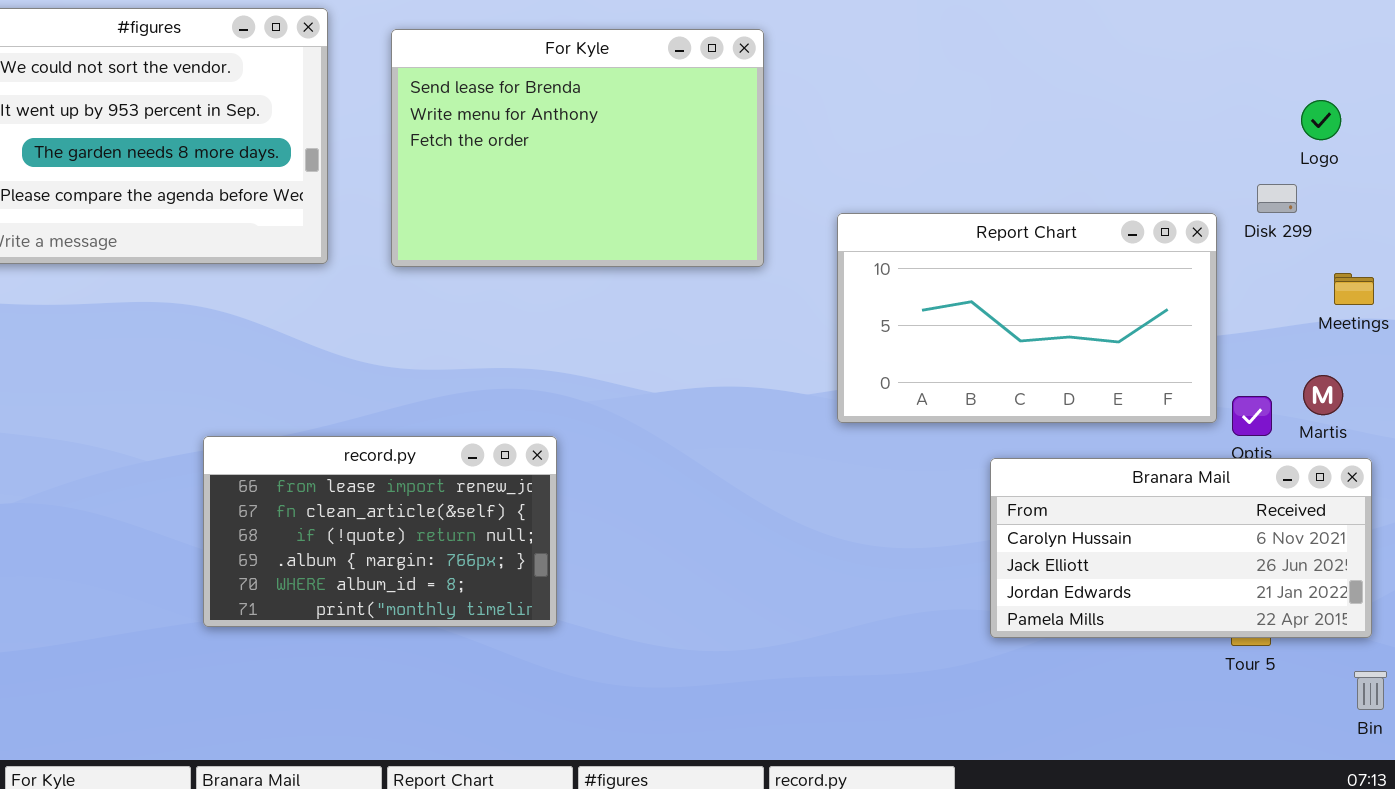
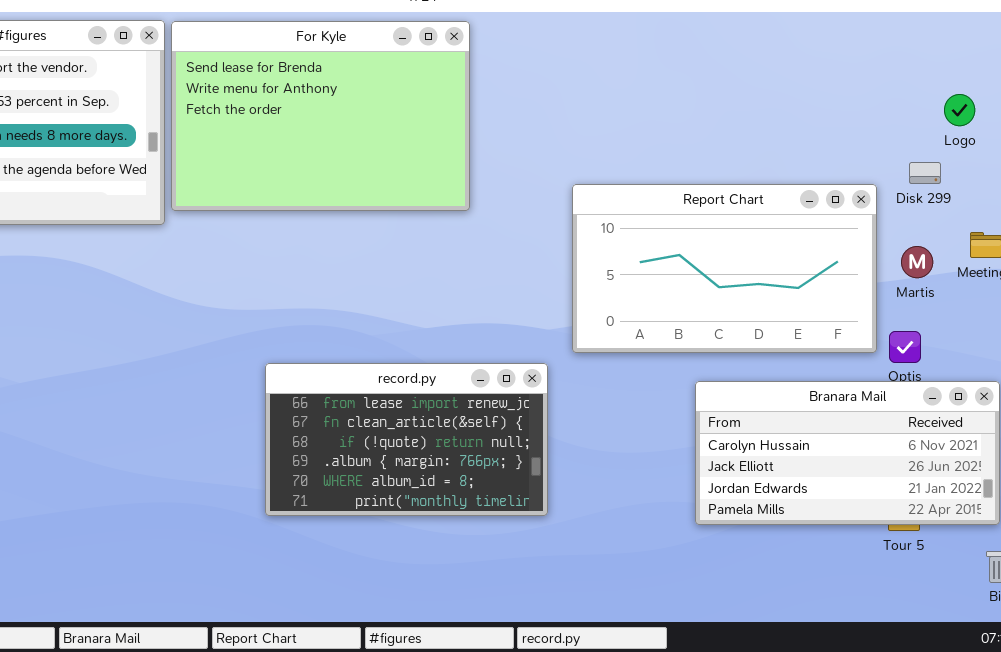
For Kyle: [391,29,764,267] -> [171,21,470,211], moved
Martis: [1303,375,1343,415] -> [901,246,933,278], moved
record.py: [203,436,557,627] -> [265,363,548,516], moved

